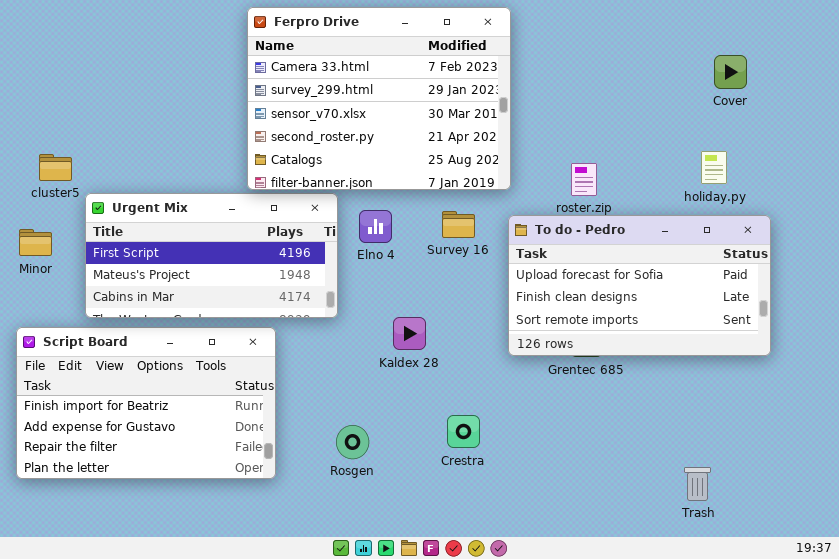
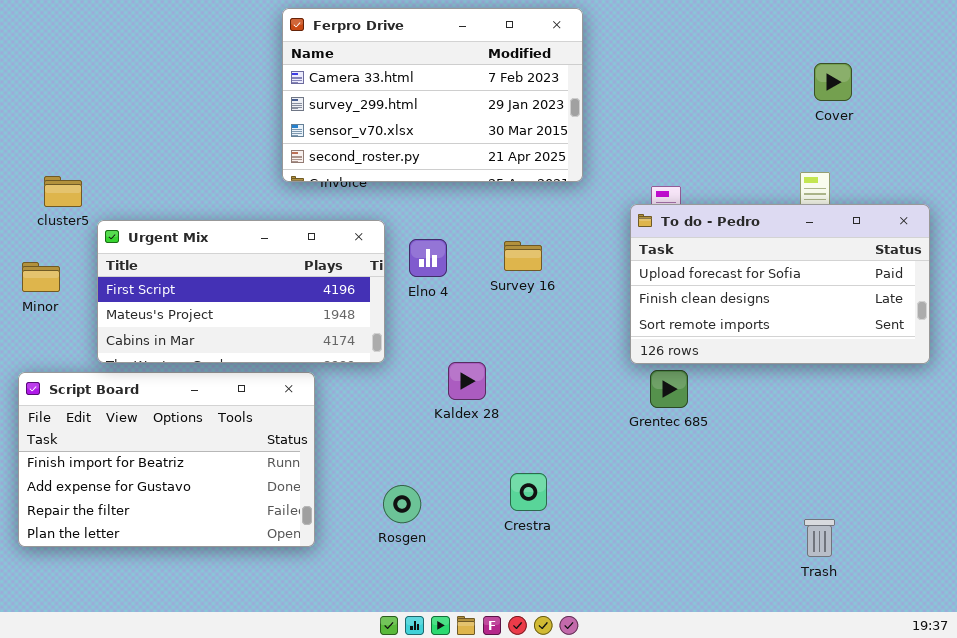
Ferpro Drive: [247,7,511,190] -> [282,8,583,182], resized
To do - Pedro: [508,215,771,356] -> [630,204,930,364], moved
Trash: [684,467,711,501] -> [804,519,835,557], moved

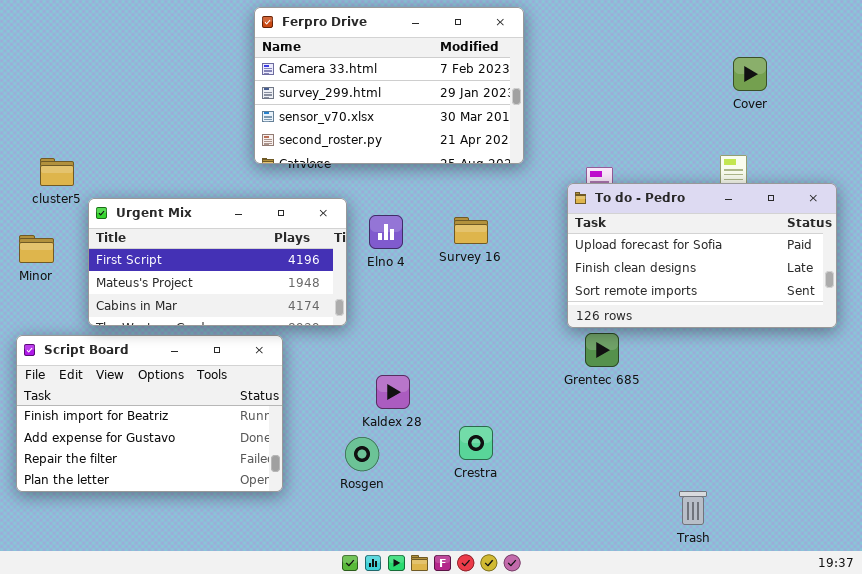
Kaldex 28: [448,362,486,400] -> [376,375,410,409], moved
Trash: [804,519,835,557] -> [679,491,707,525], moved

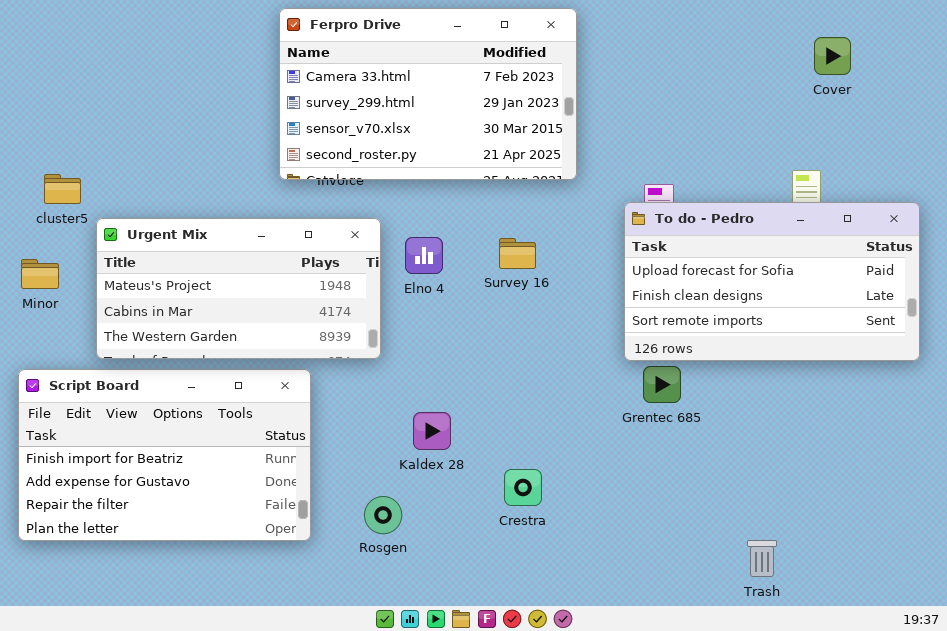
Cover: [733,57,767,91] -> [814,37,851,75], moved
Urgent Mix: [88,198,347,326] -> [96,218,381,359], scrolled down 1 row
Rosgen: [345,437,379,471] -> [364,496,402,534], moved

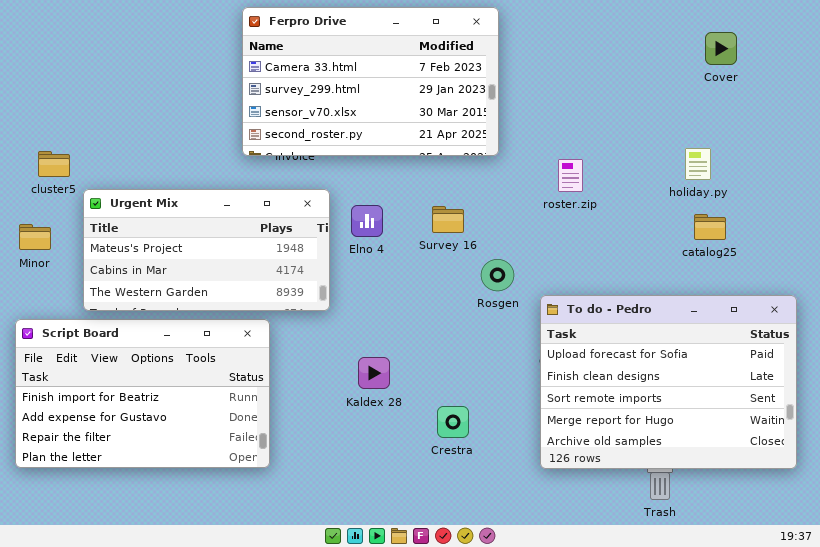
To do - Pedro: [624,202,920,361] -> [540,295,797,469], moved, resized
Rosgen: [364,496,402,534] -> [481,259,514,291], moved

